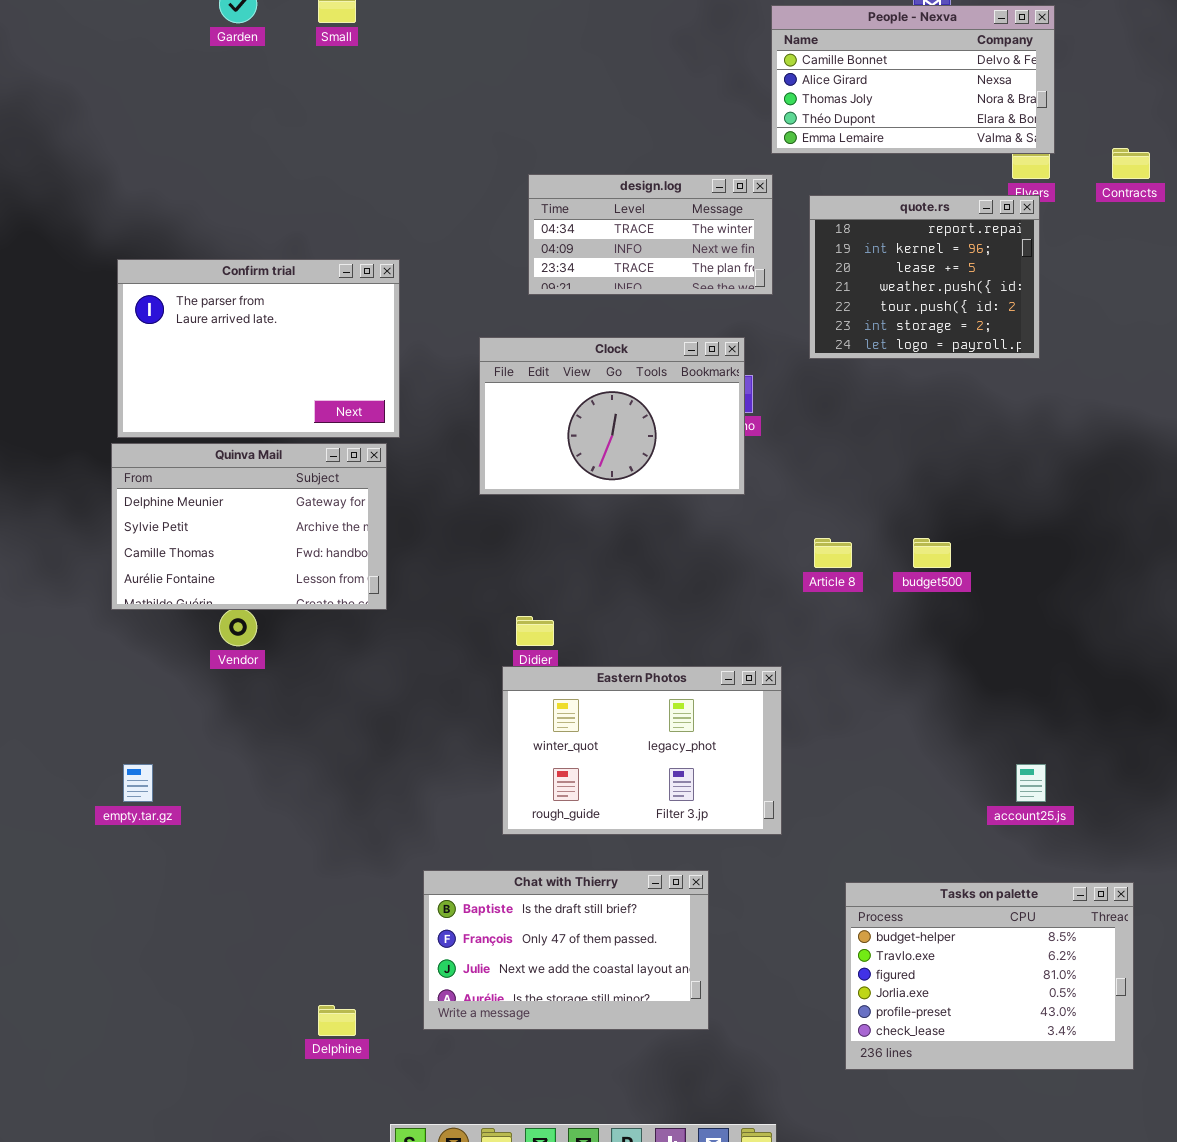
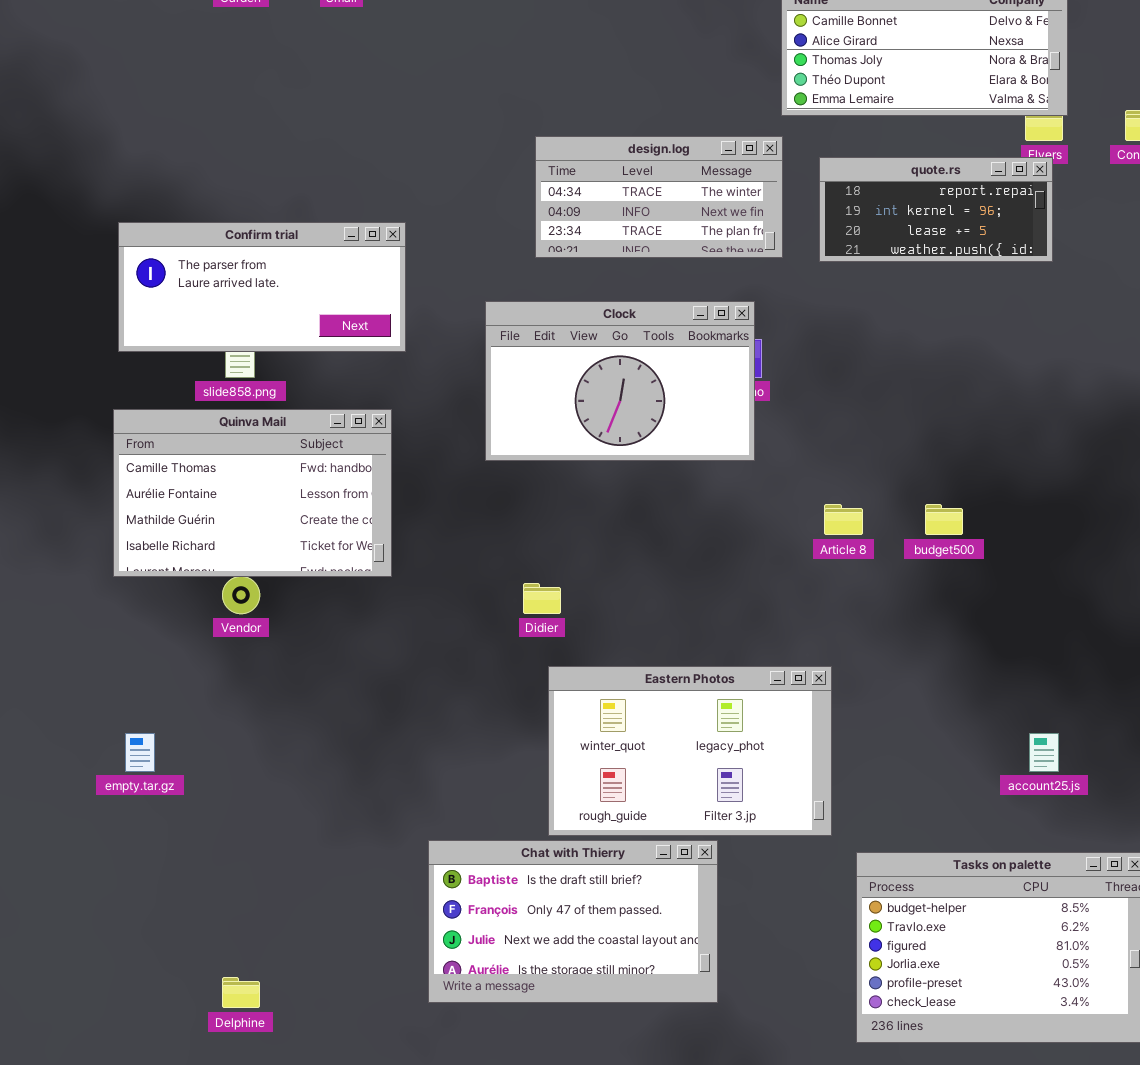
quote.rs: [809,195,1040,359] -> [819,157,1053,262], resized
Confirm trial: [117,259,400,438] -> [118,222,406,352], resized
Quinva Mail: [111,443,387,610] -> [113,409,392,577], scrolled down 2 rows
Eastern Photos: [502,666,782,835] -> [548,666,832,836], moved
Delphine: [318,1005,356,1036] -> [222,977,260,1008], moved

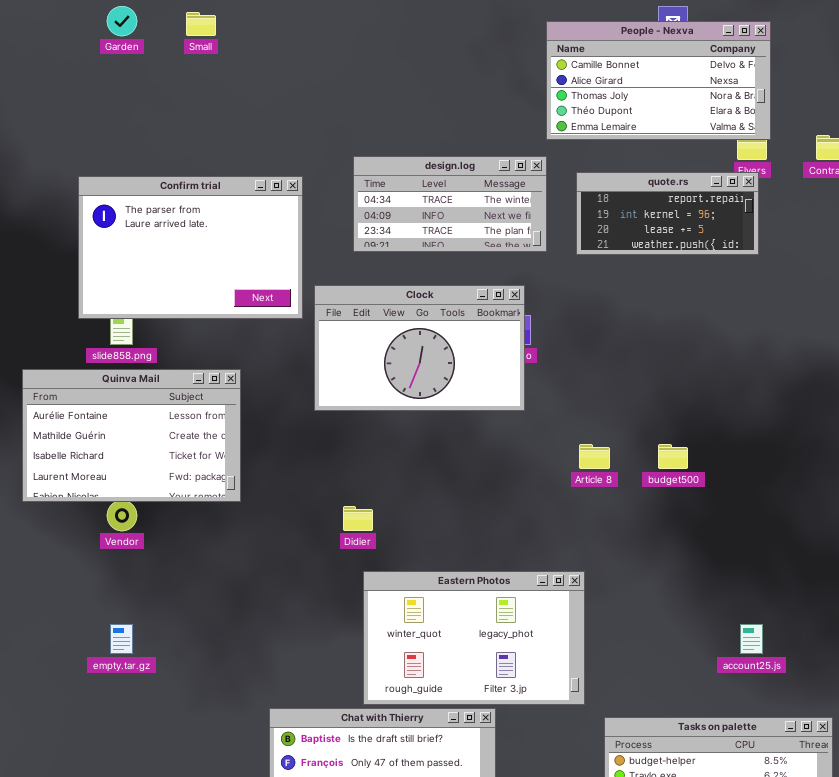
Confirm trial: [118,222,406,352] -> [78,176,303,319], moved, resized
Quinva Mail: [113,409,392,577] -> [22,369,241,502], scrolled down 1 row
empty.tar.gz: [125,733,155,772] -> [110,624,133,654], moved

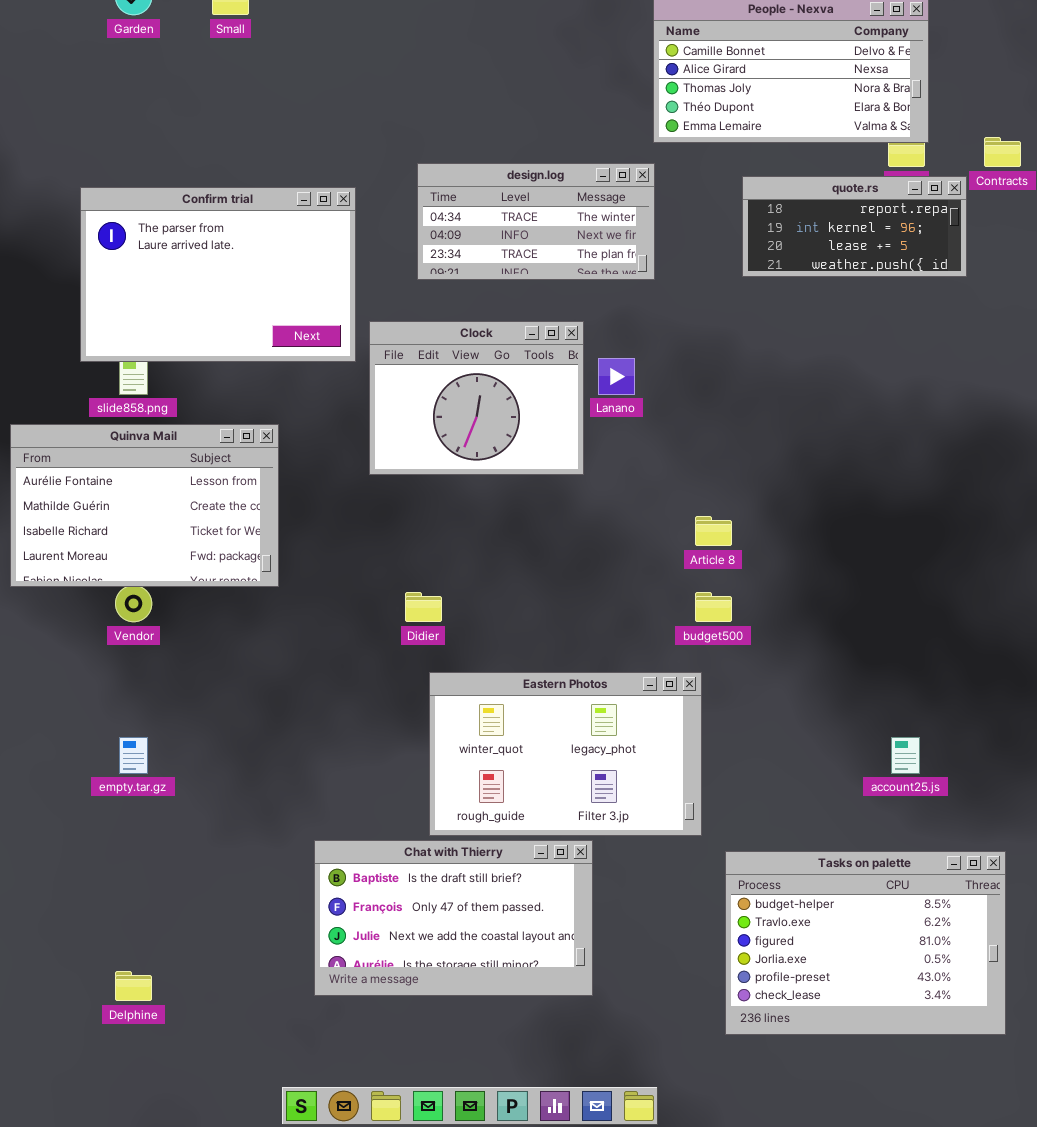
quote.rs: [576,172,759,255] -> [742,176,967,277], moved
Clock: [314,285,525,411] -> [369,321,584,475], resized
budget500: [658,444,688,469] -> [695,592,732,622], moved

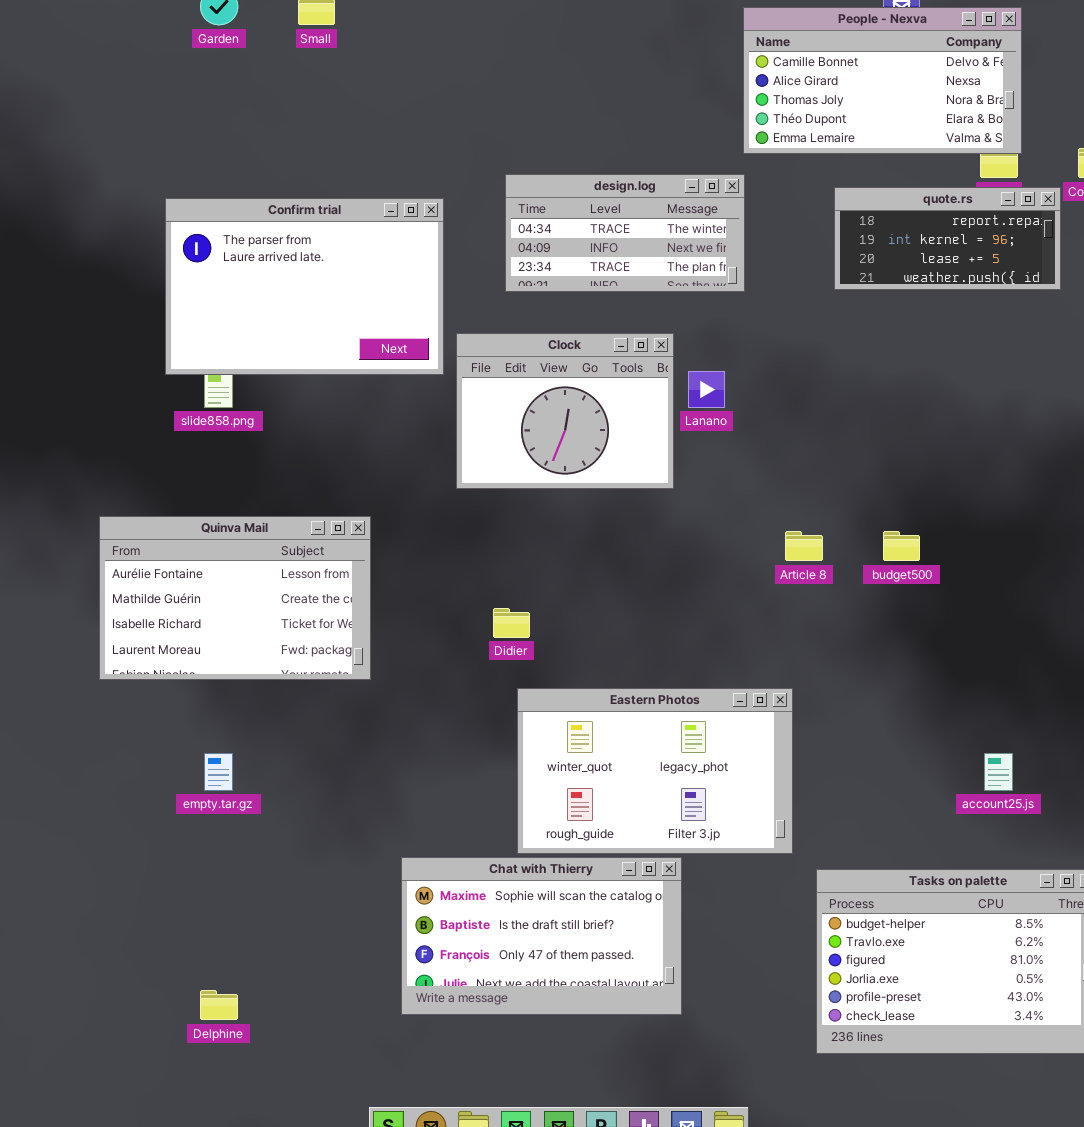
Quinva Mail: [10,424,279,587] -> [99,516,371,680], moved
budget500: [695,592,732,622] -> [883,531,920,561], moved
Chat with Thierry: [314,840,593,996] -> [401,857,682,1015], scrolled up 1 row

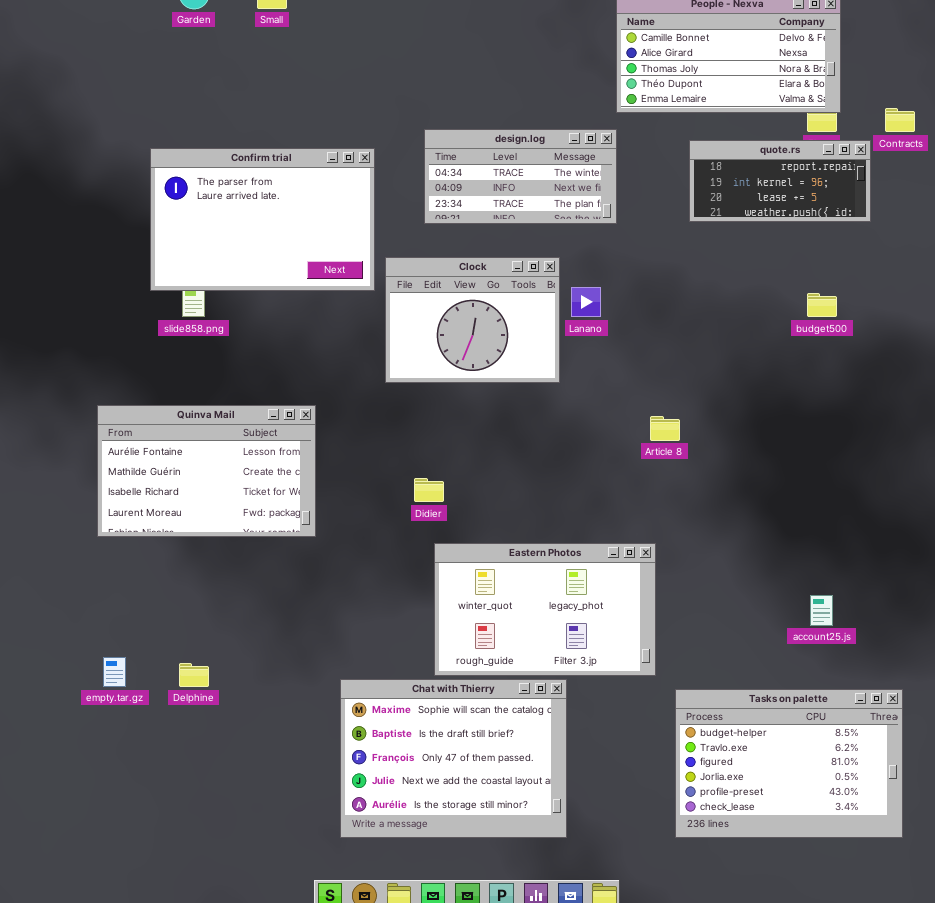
budget500: [883,531,920,561] -> [807,293,837,317], moved
empty.tar.gz: [204,753,233,791] -> [103,657,126,687], moved
Chat with Thierry: [401,857,682,1015] -> [340,679,567,838], resized
Delphine: [200,990,238,1020] -> [179,663,209,687], moved

